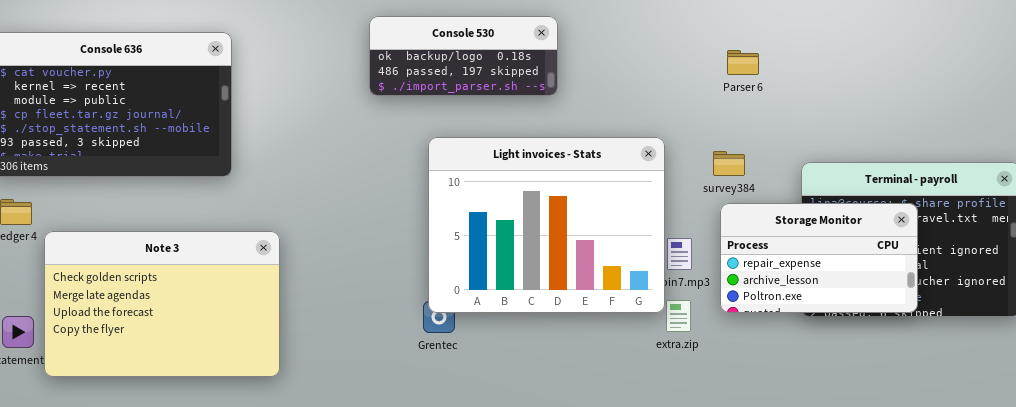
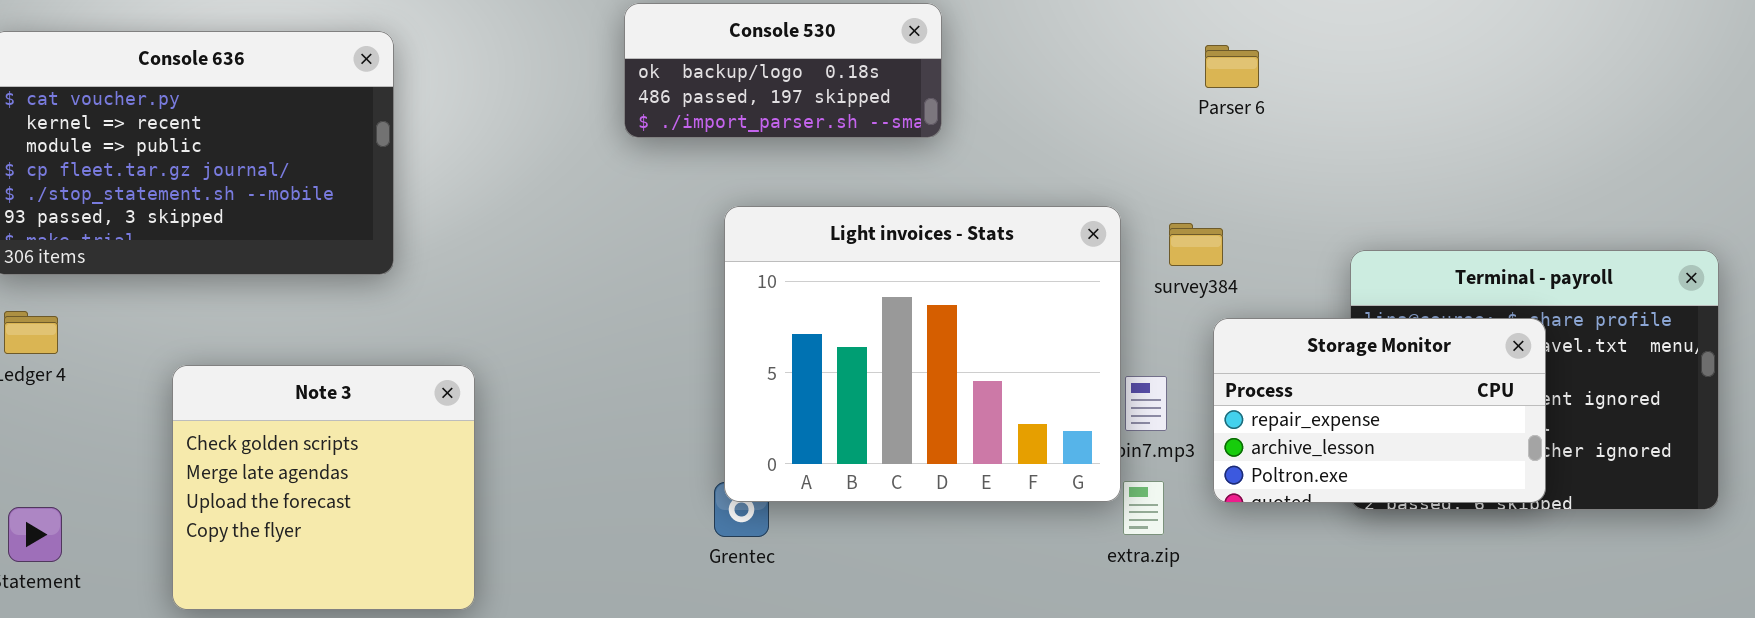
Parser 6: [727,50,759,75] -> [1205,45,1259,88], moved
survey384: [713,151,745,176] -> [1169,223,1223,266], moved
Note 3: [44,231,280,377] -> [172,365,475,610], resized

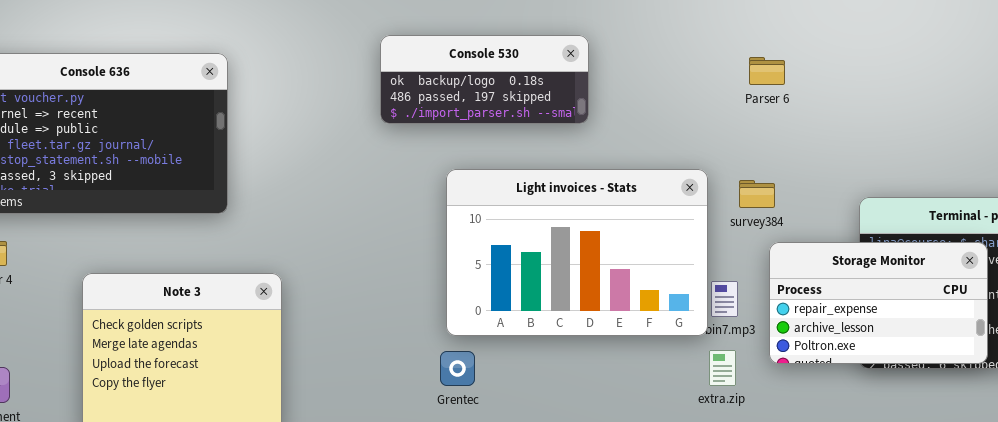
Parser 6: [1205,45,1259,88] -> [749,57,785,85], moved
Light invoices - Stats: [724,206,1121,502] -> [446,169,708,336], resized

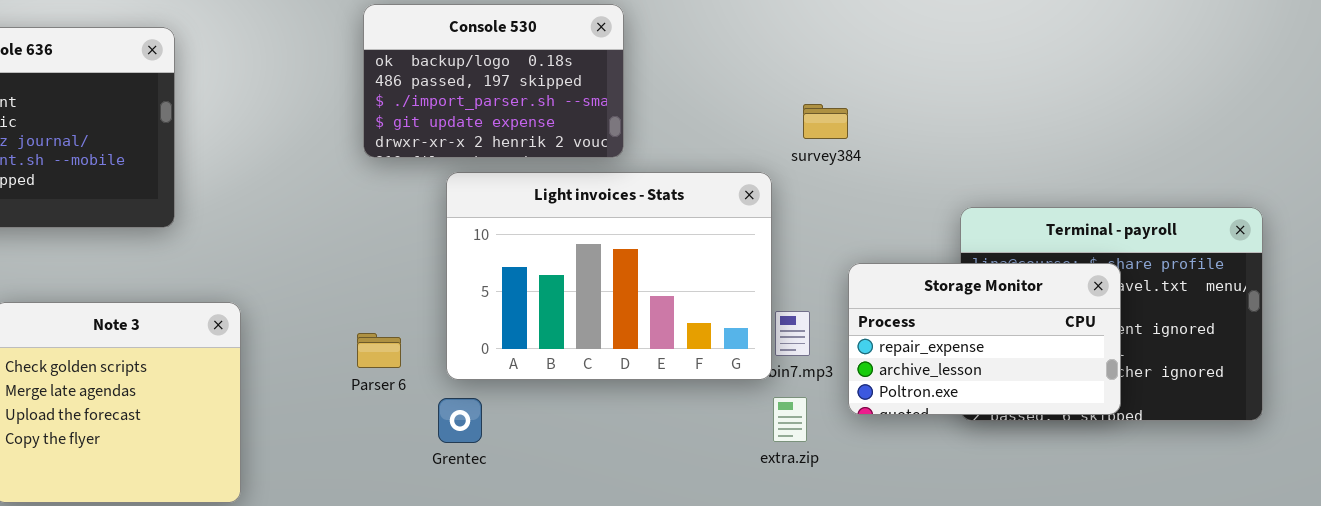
Console 530: [380,35,589,124] -> [363,4,624,158], resized
Parser 6: [749,57,785,85] -> [357,333,401,368], moved
survey384: [739,180,775,208] -> [803,104,848,139], moved

